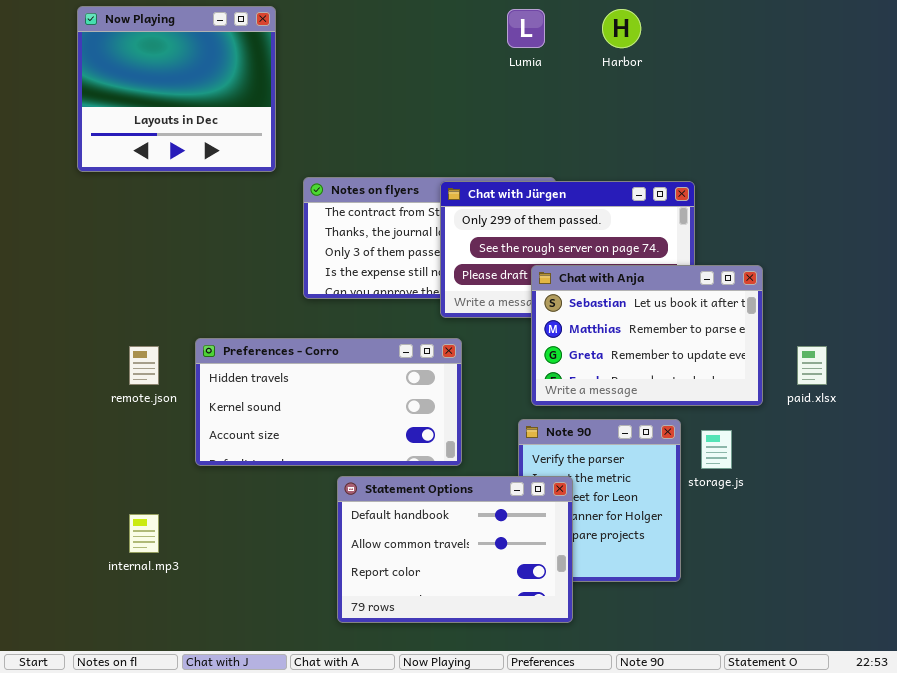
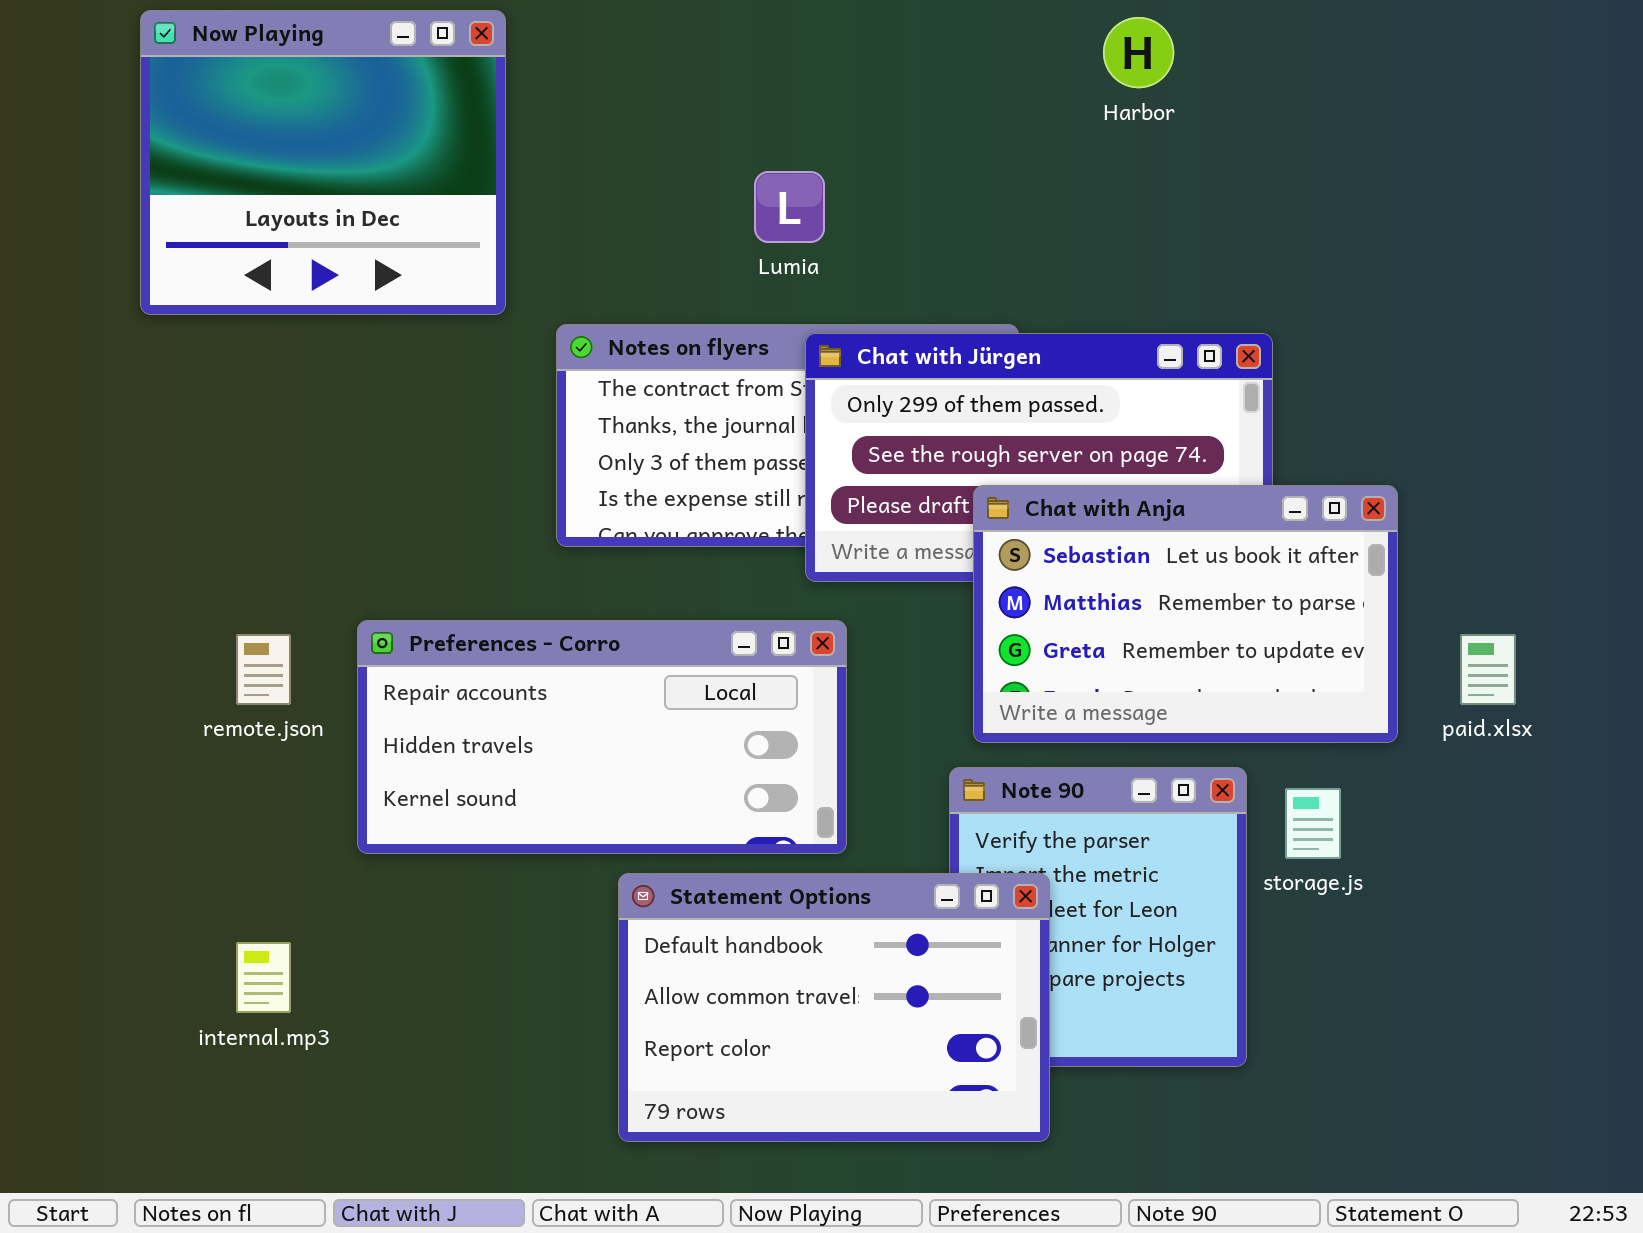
Lumia: [507,9,545,48] -> [754,171,825,243], moved
Preferences - Corro: [195,338,462,466] -> [357,620,847,854], scrolled up 1 row

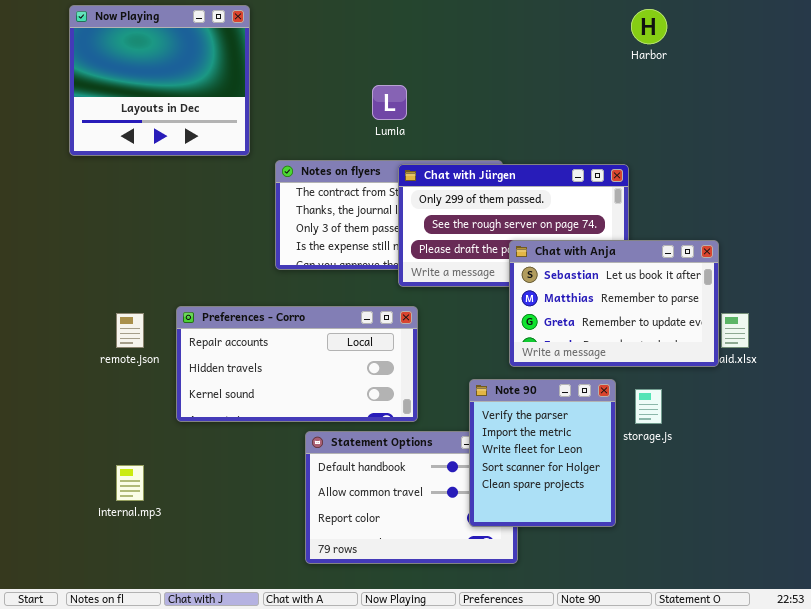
Harbor: [1103,17,1174,88] -> [631,9,667,44], moved
Chat with Anja: [973,485,1398,743] -> [509,240,719,367], moved
Note 90: [949,767,1247,1067] -> [469,379,616,527], raised

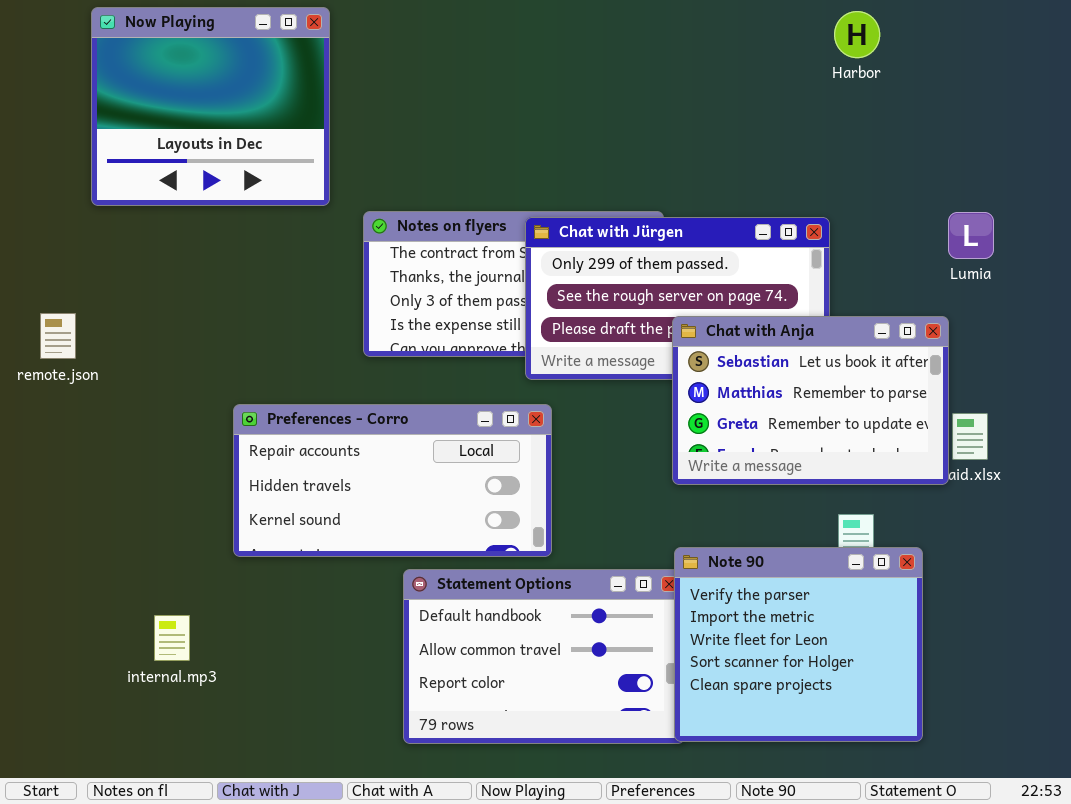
Lumia: [372,85,407,120] -> [948,212,994,259], moved
remote.json: [116,313,144,348] -> [40,313,76,359], moved
Note 90: [469,379,616,527] -> [674,547,923,742], moved, resized

